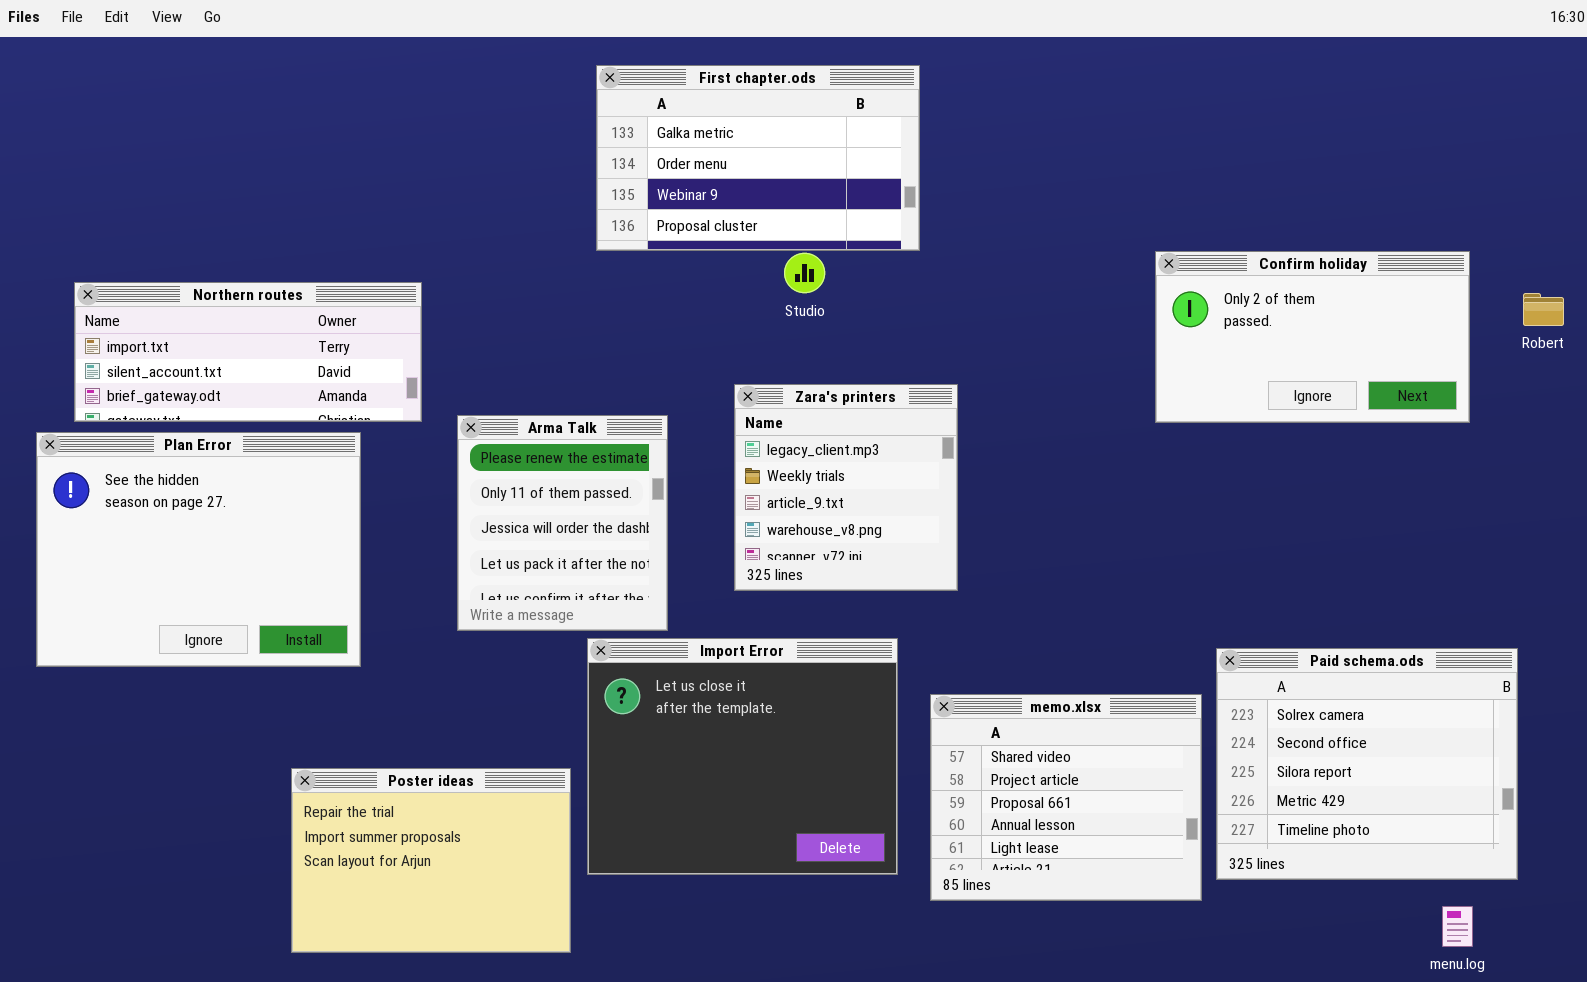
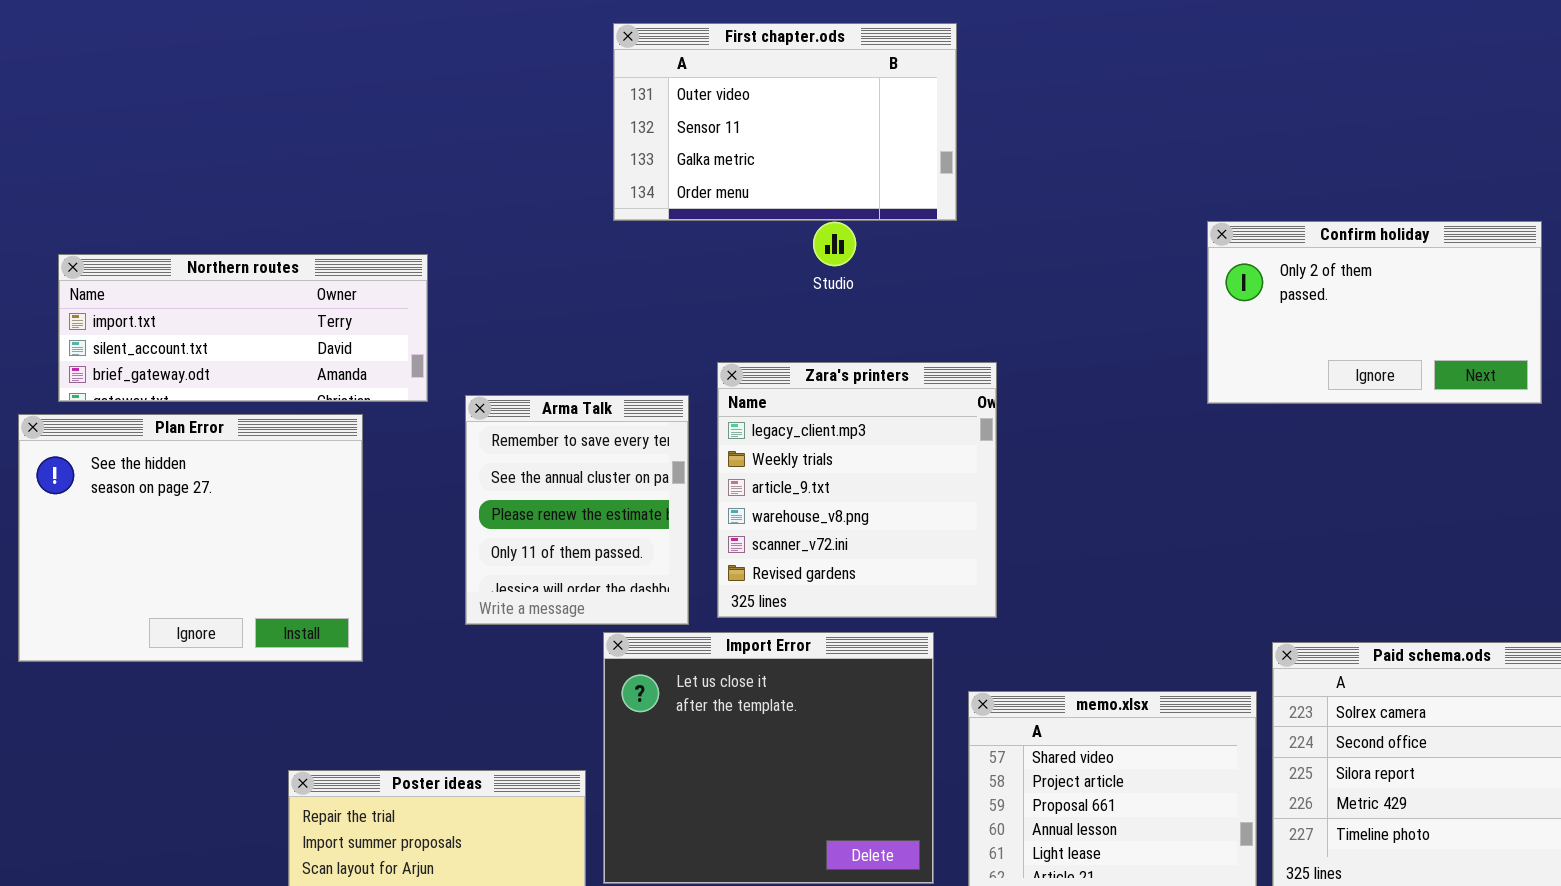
First chapter.ods: [596,65,920,251] -> [613,23,957,221], scrolled up 2 rows
Zara's printers: [734,384,958,591] -> [717,362,997,618], resized
Arma Talk: [457,415,668,631] -> [465,395,689,625], scrolled up 2 rows

